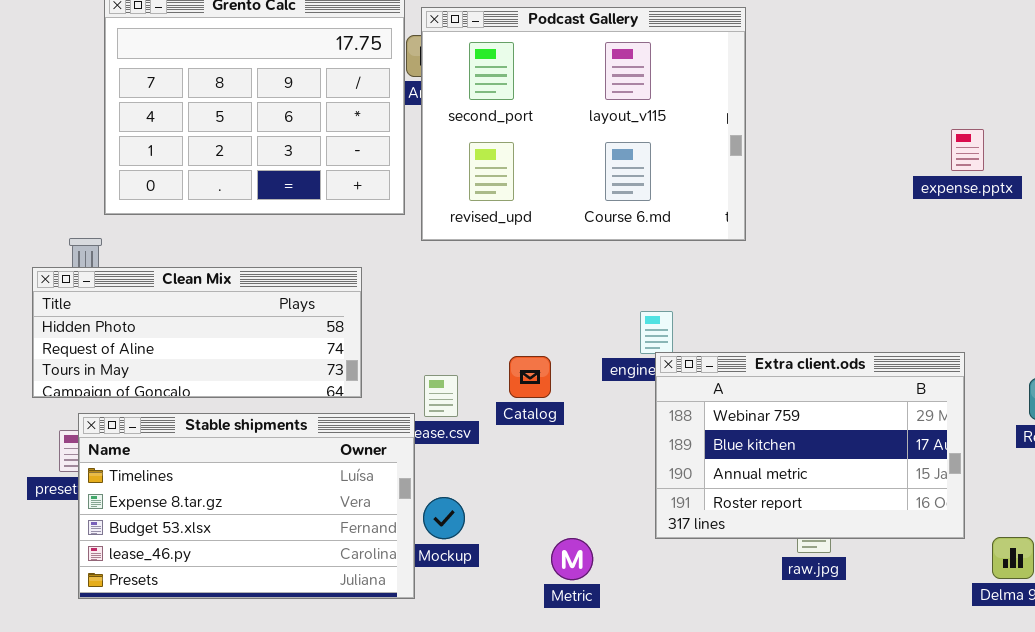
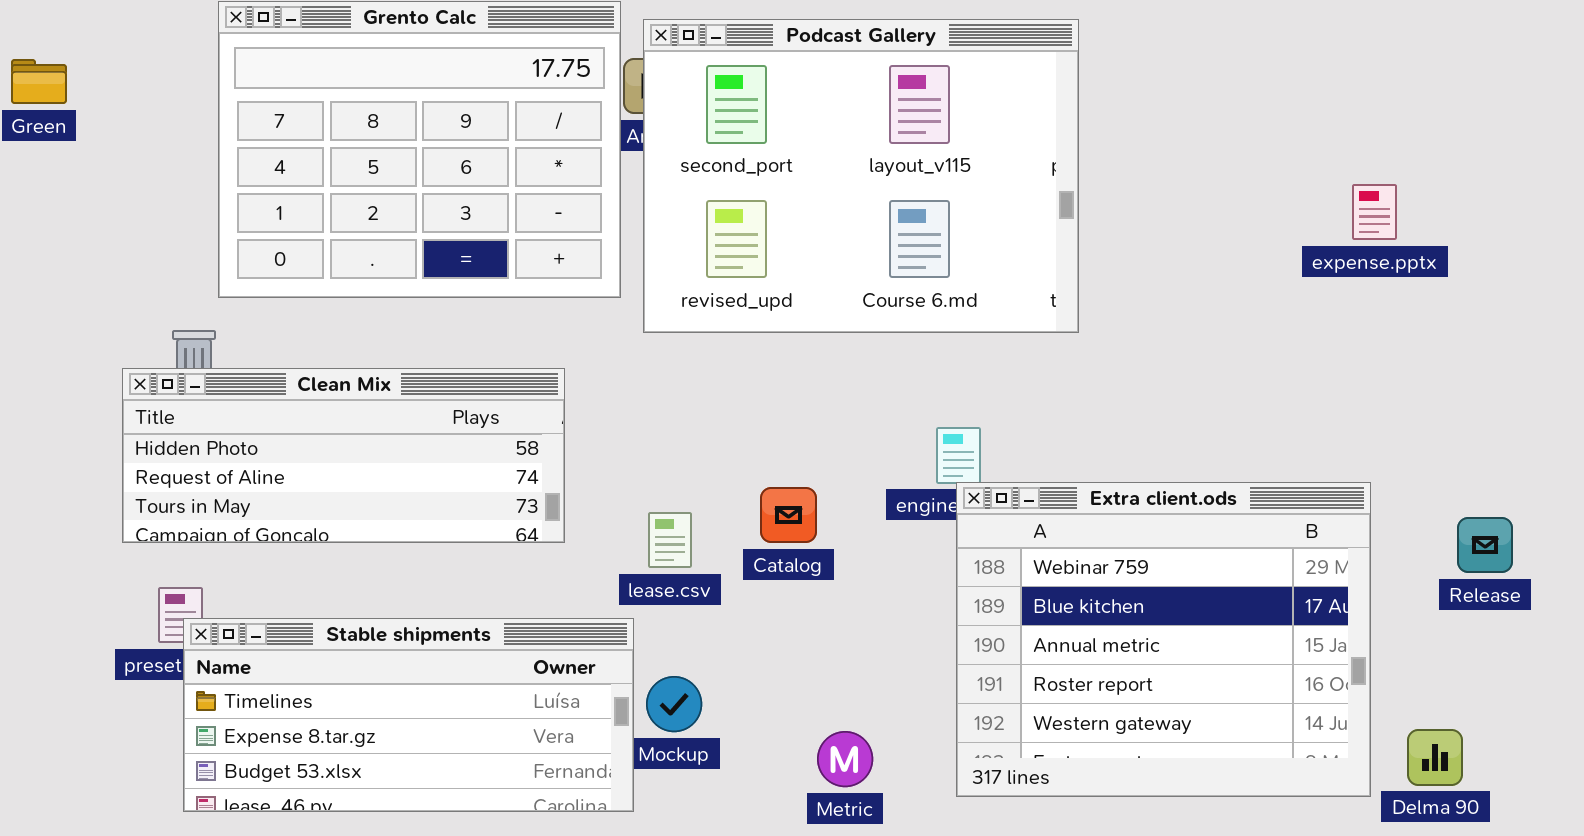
Extra client.ods: [655,352,965,539] -> [956,482,1371,797], resized
Stable shipments: [78,413,415,599] -> [183,618,634,812], resized

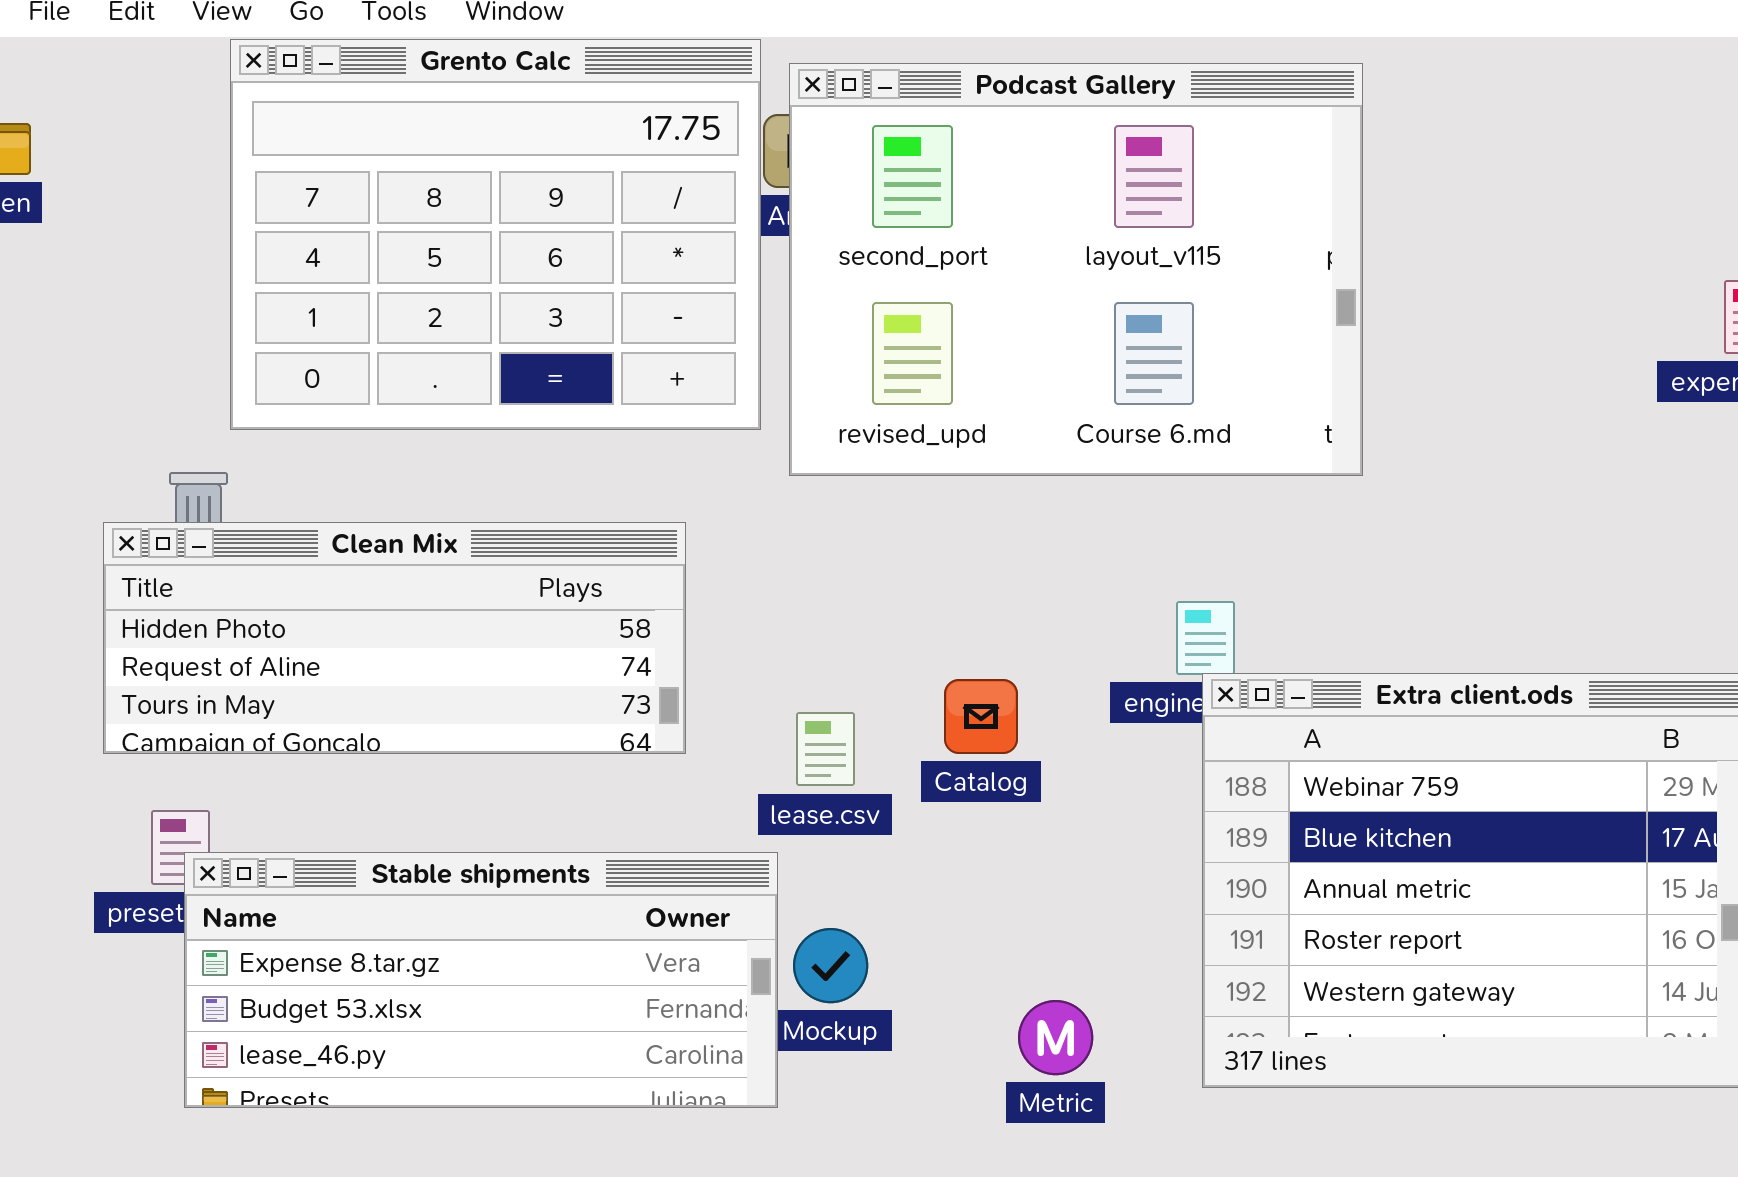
Stable shipments: [183,618,634,812] -> [184,852,778,1108], scrolled down 1 row

